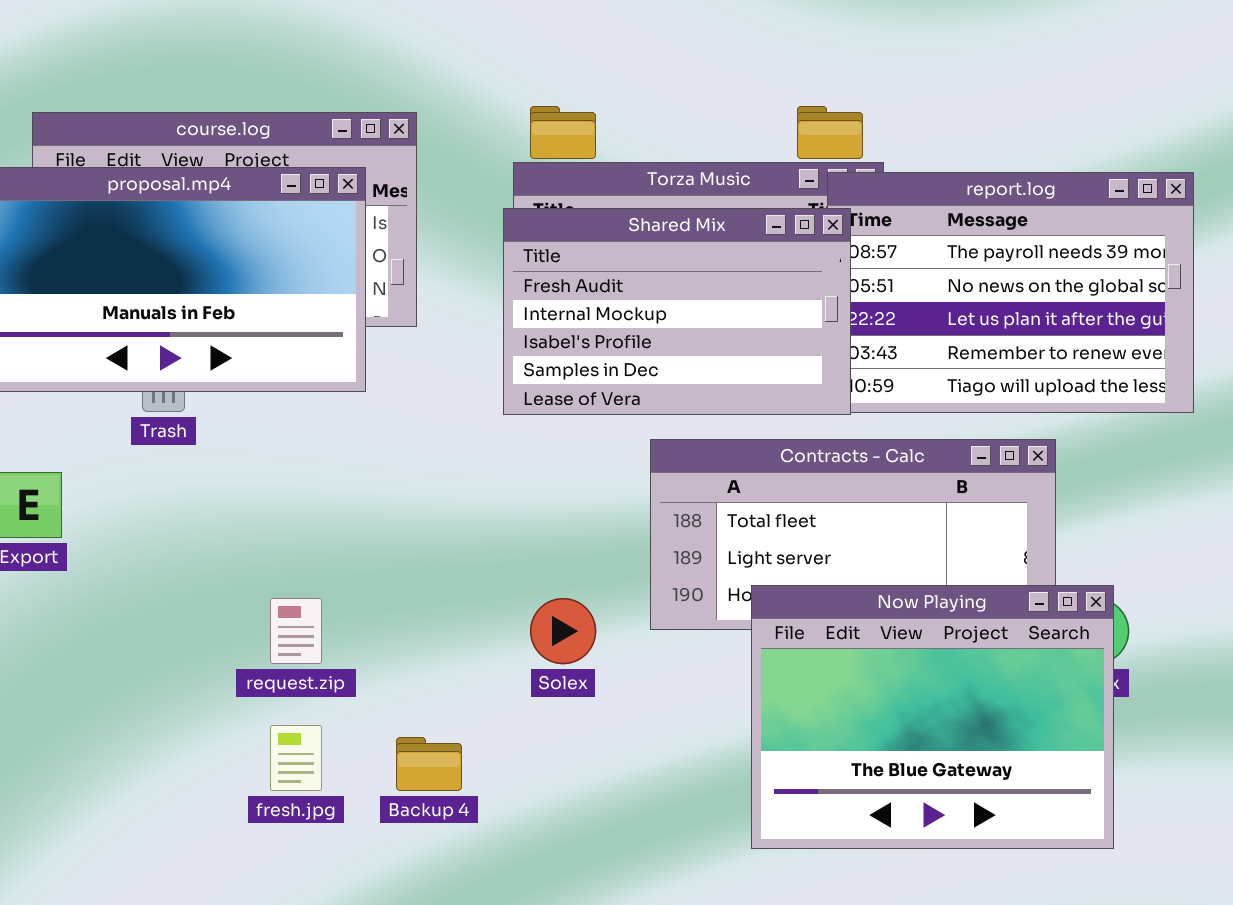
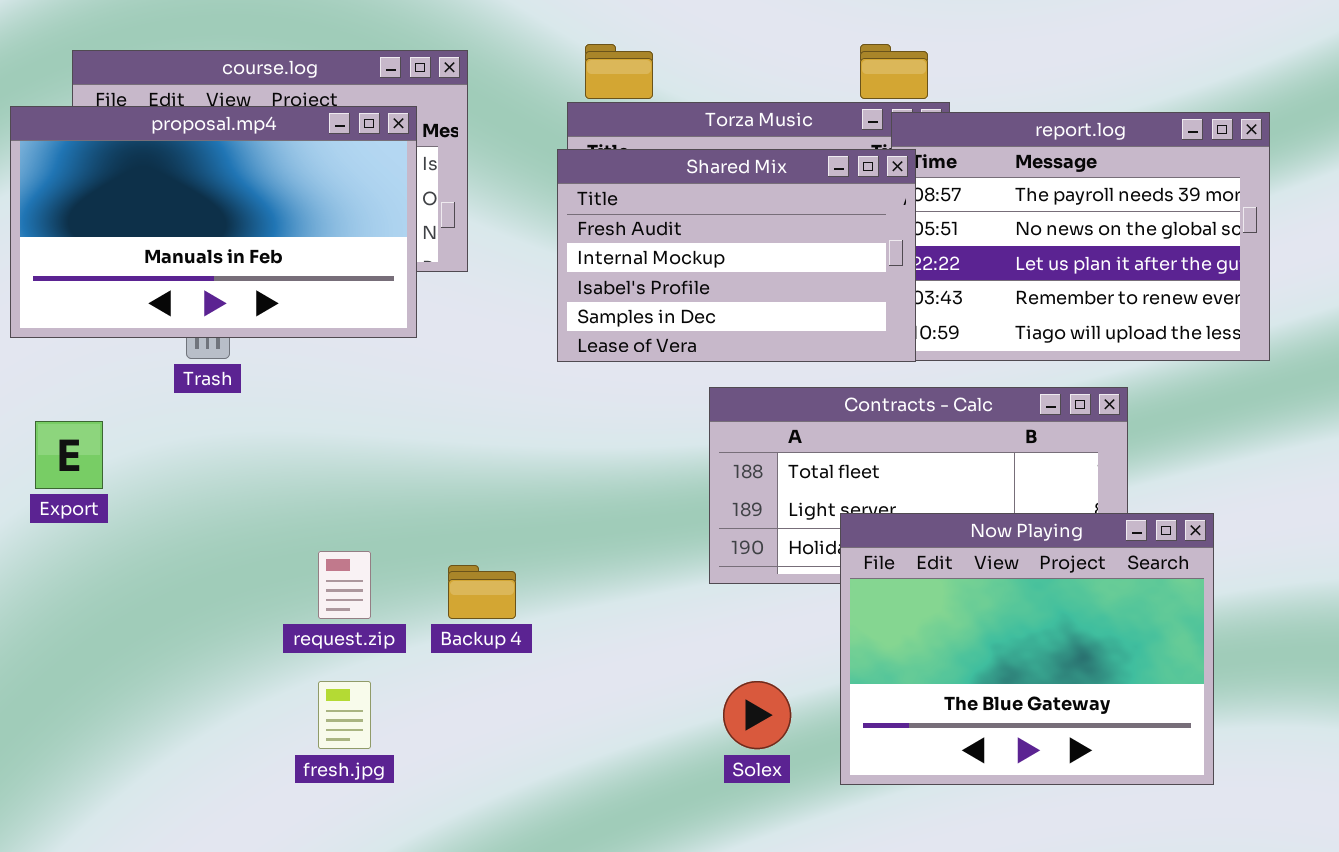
Now Playing: [751,585,1114,849] -> [840,513,1214,785], moved
Solex: [530,598,596,664] -> [723,681,791,749], moved
Backup 4: [396,737,462,791] -> [448,565,516,619], moved

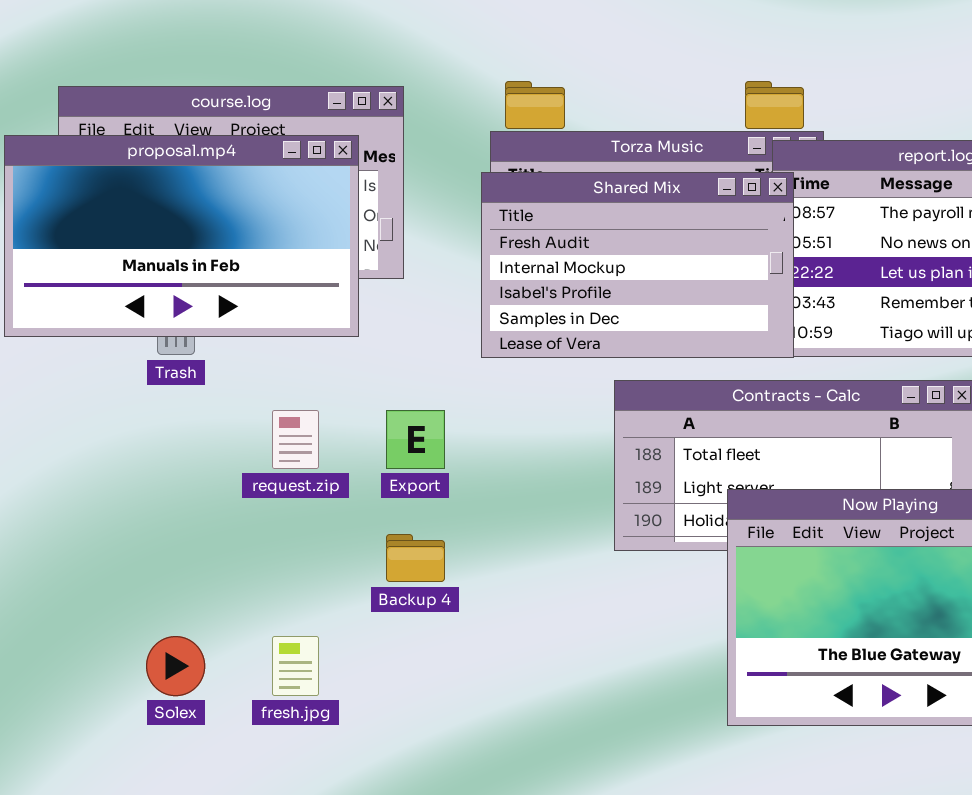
Export: [35,421,103,489] -> [386,410,445,469], moved
request.zip: [318,551,371,619] -> [272,410,319,469], moved
Solex: [723,681,791,749] -> [146,636,205,696], moved

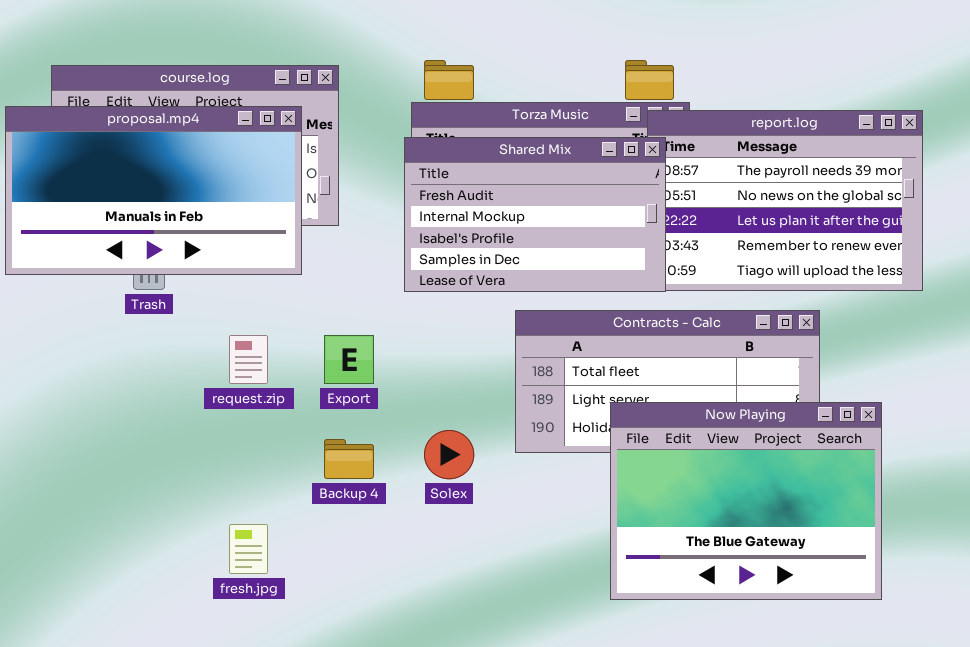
Solex: [146,636,205,696] -> [424,430,474,479], moved

